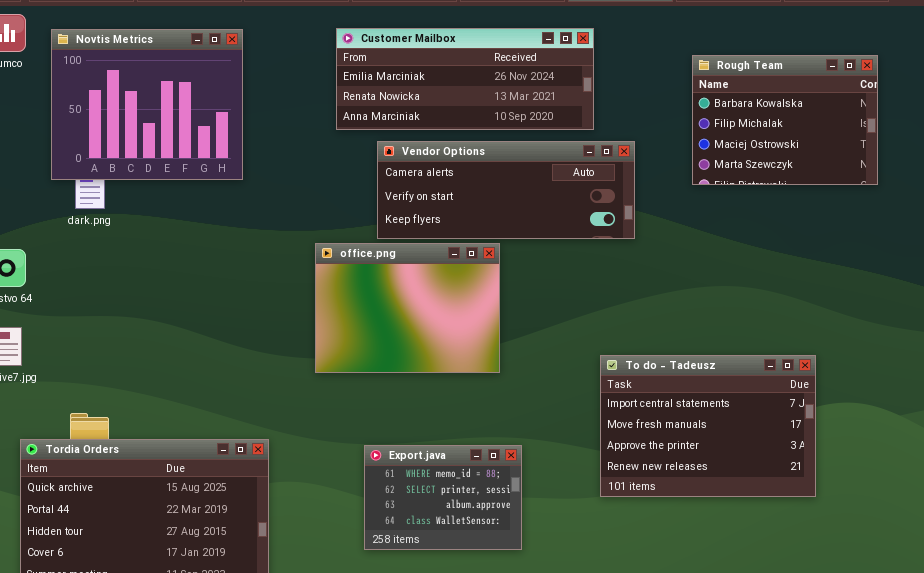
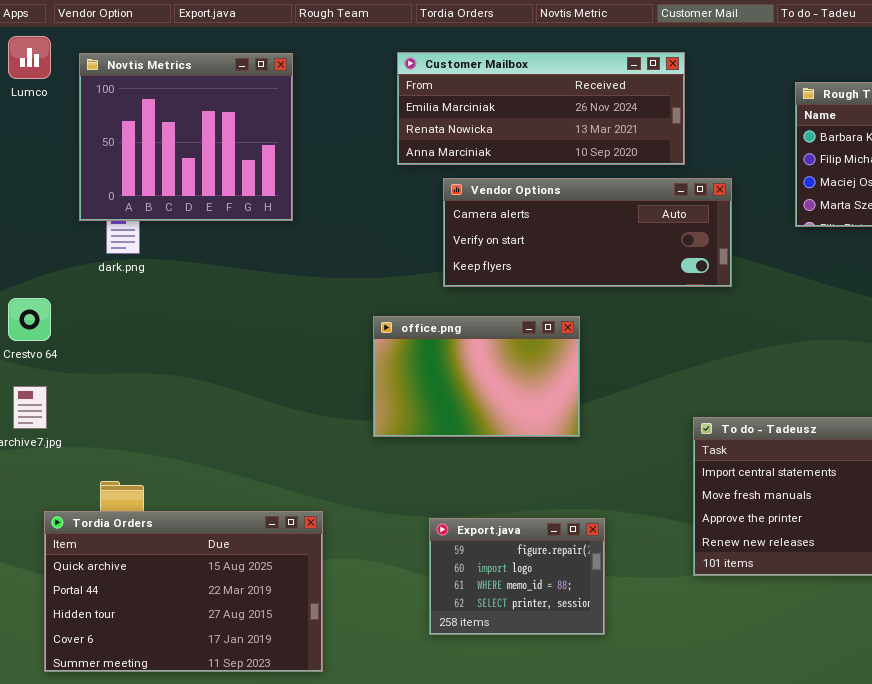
office.png: [315,243,500,373] -> [373,316,580,437], resized
Export.java: [364,445,522,550] -> [429,518,605,635], scrolled up 2 rows

